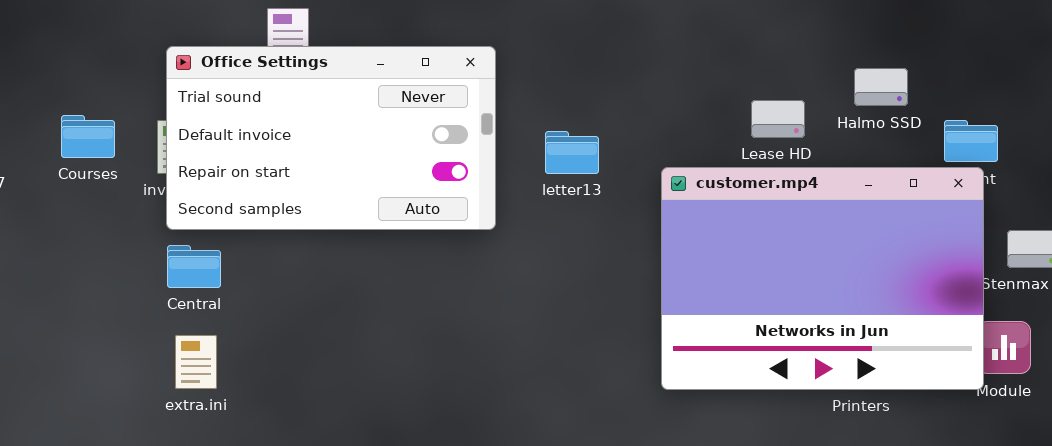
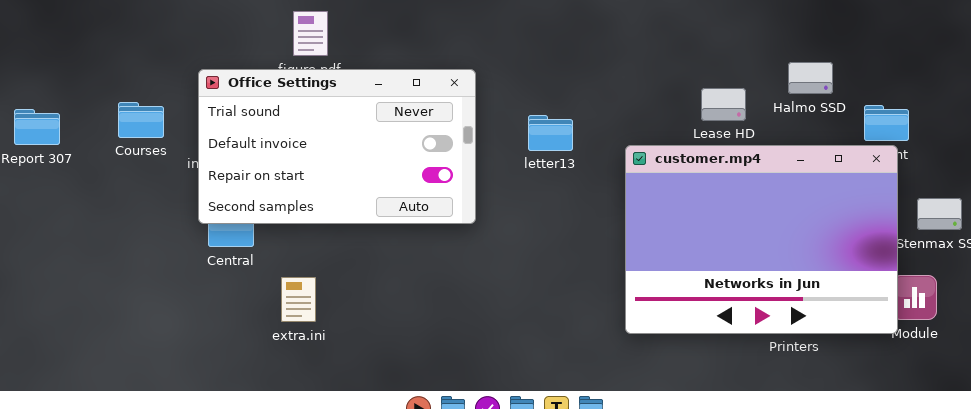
Office Settings: [166,46,496,230] -> [198,69,476,224], moved
extra.ini: [175,335,217,389] -> [281,277,316,322], moved

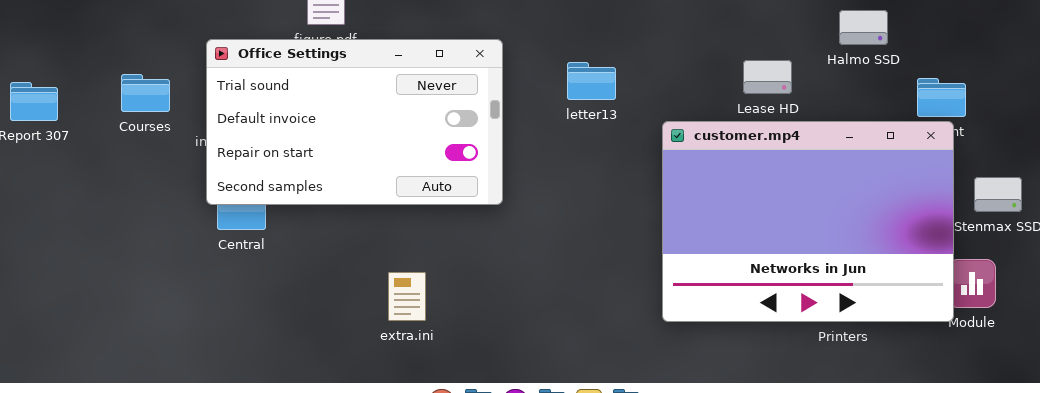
Halmo SSD: [788,62,833,94] -> [839,10,888,45], moved
letter13: [528,115,573,151] -> [567,62,616,100], moved
extra.ini: [281,277,316,322] -> [388,272,426,321], moved

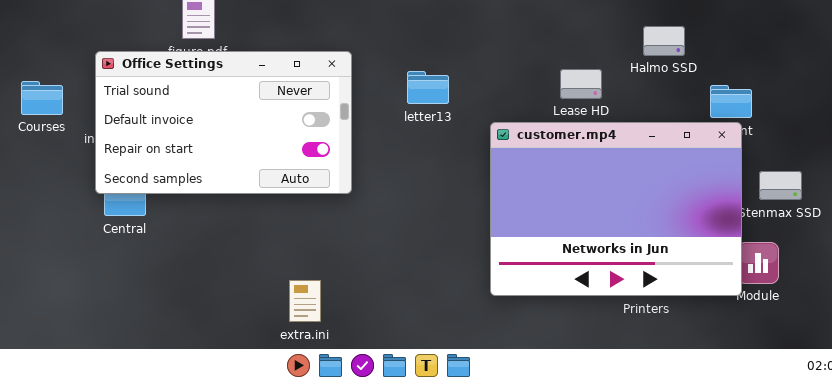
extra.ini: [388,272,426,321] -> [289,280,321,322], moved

